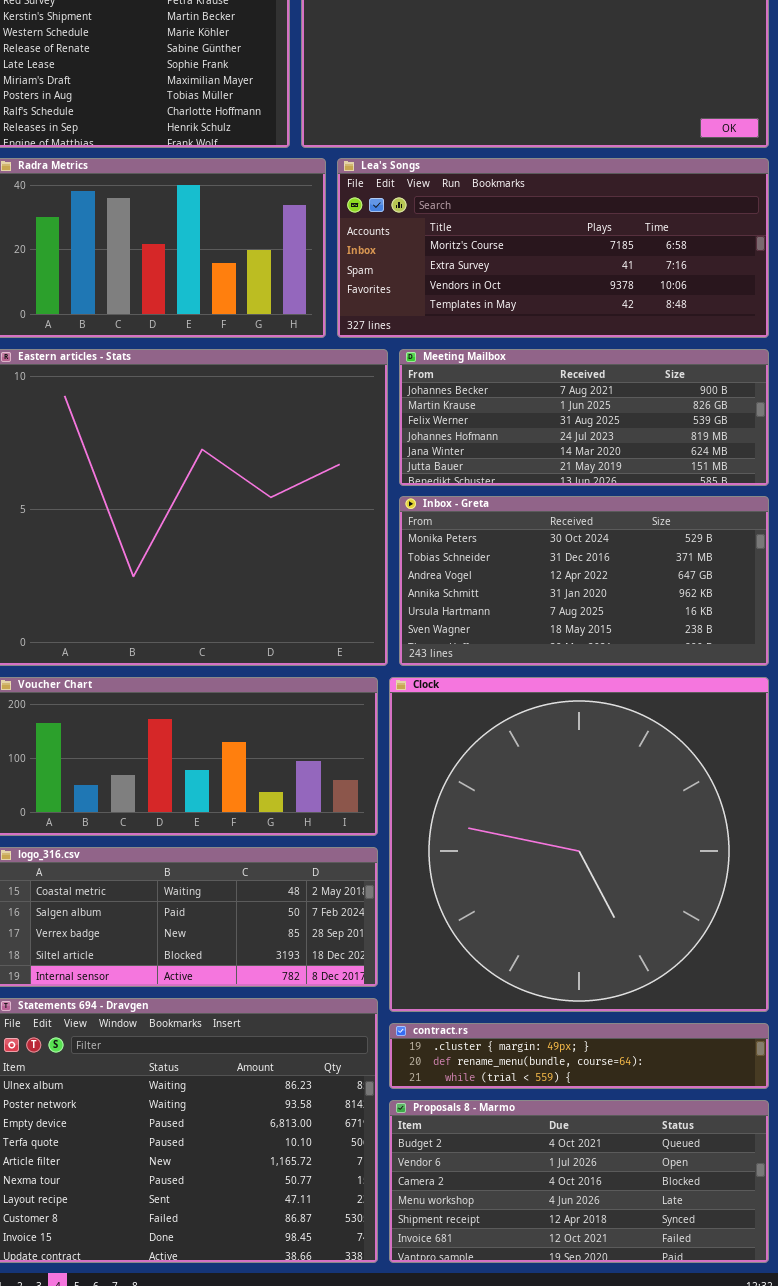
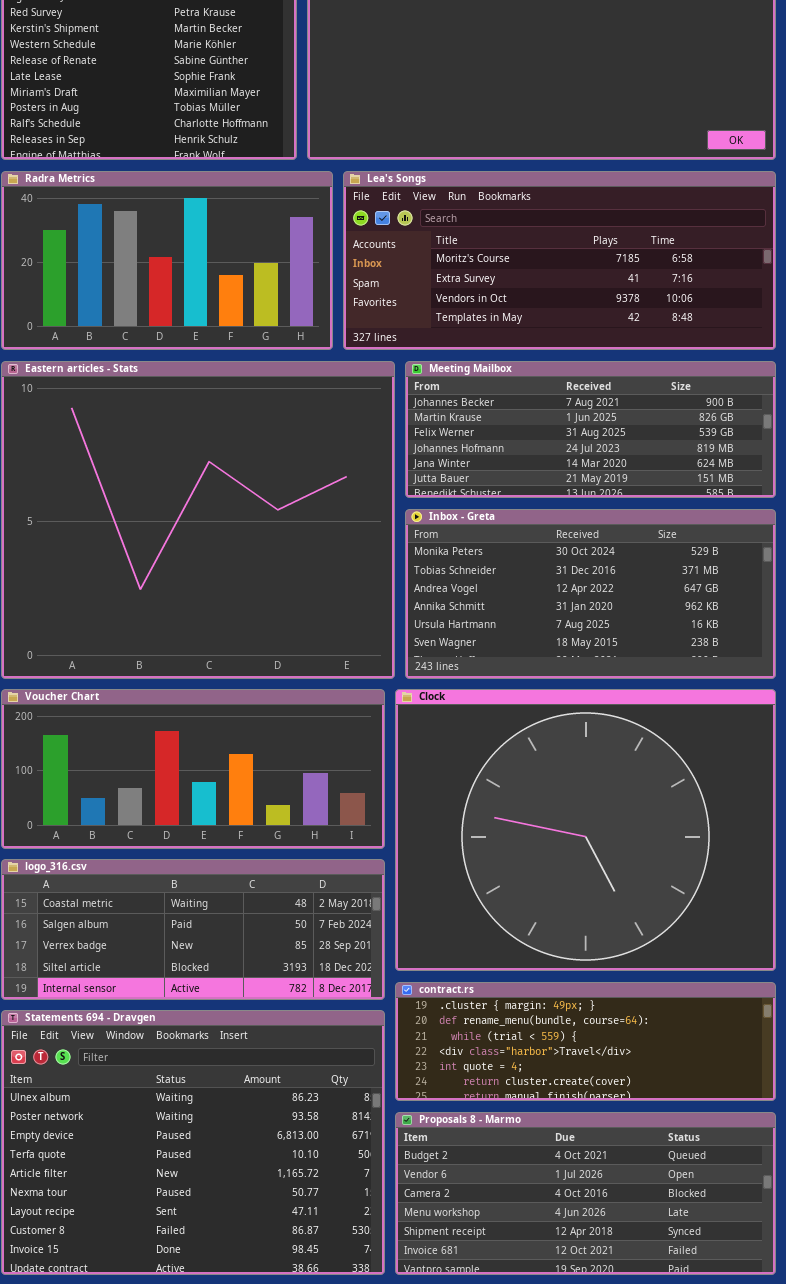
Clock: [389,677,769,1012] -> [395,689,776,971], resized
contract.rs: [389,1023,769,1089] -> [395,982,776,1101], resized

